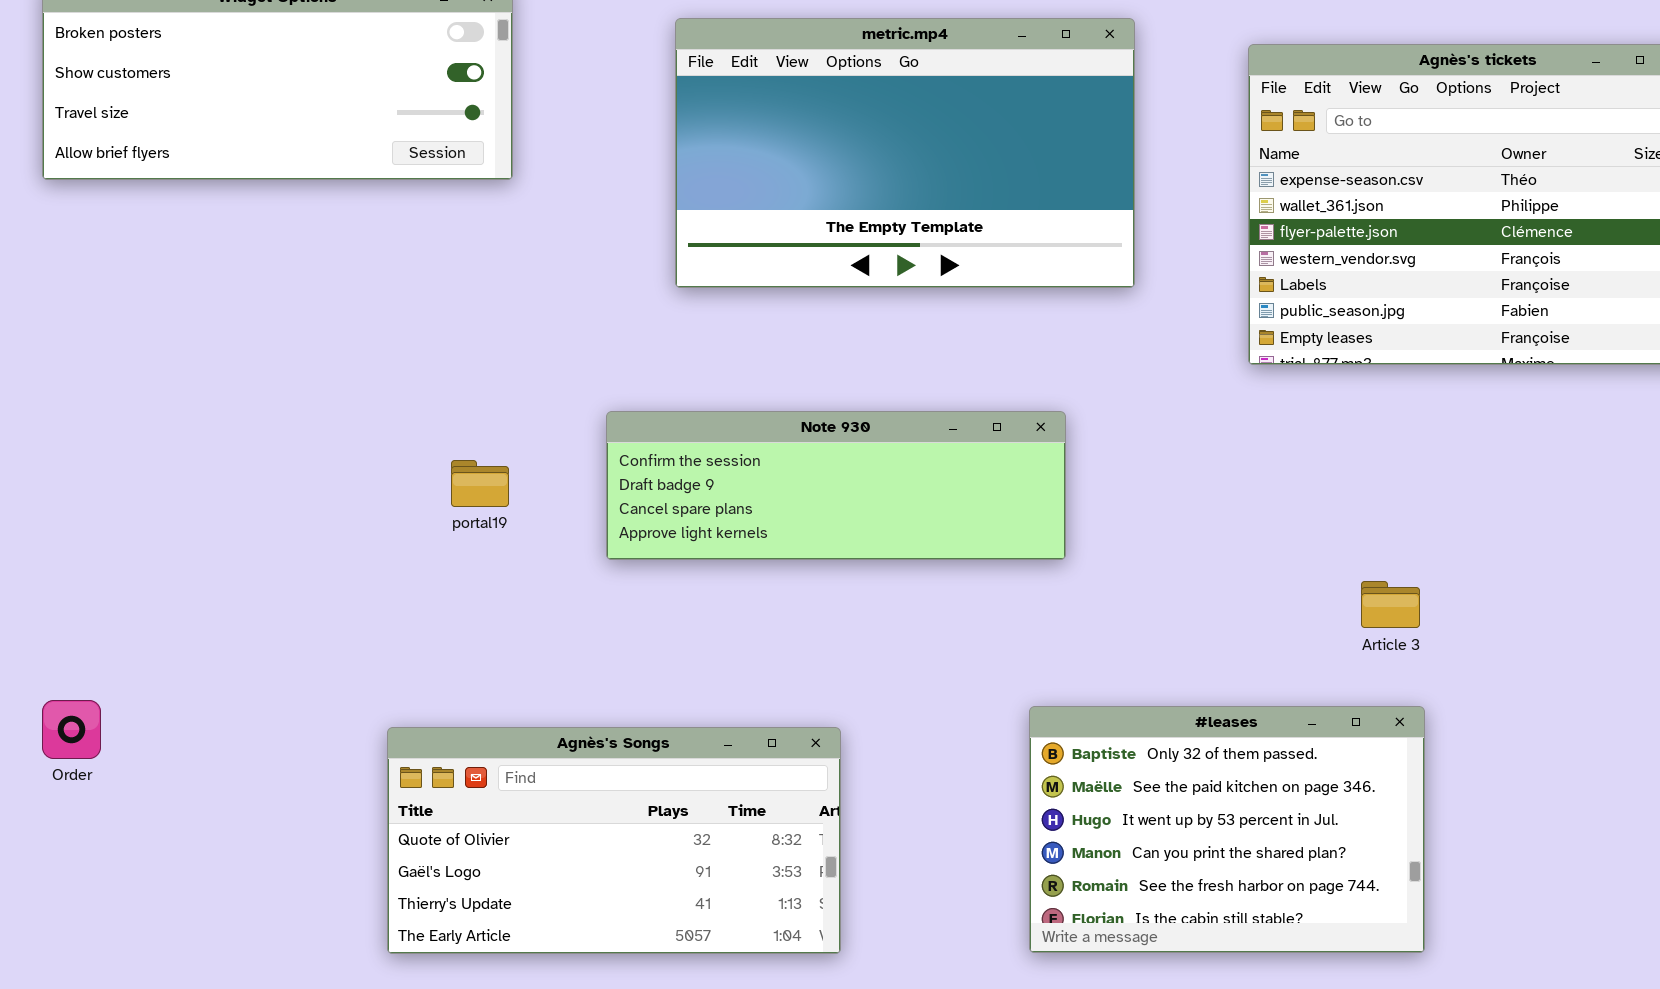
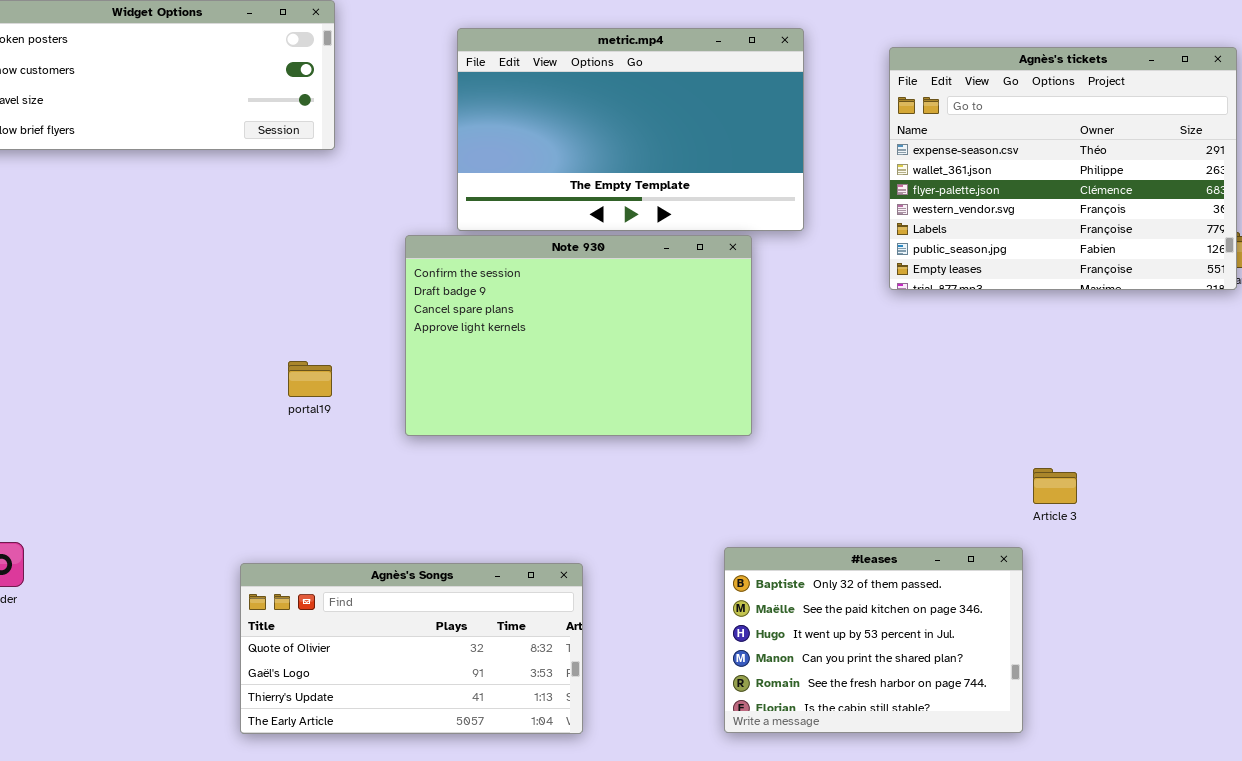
Note 930: [606,411,1066,560] -> [405,235,752,436], resized
Article 3: [1361,581,1420,628] -> [1033,468,1077,504], moved

